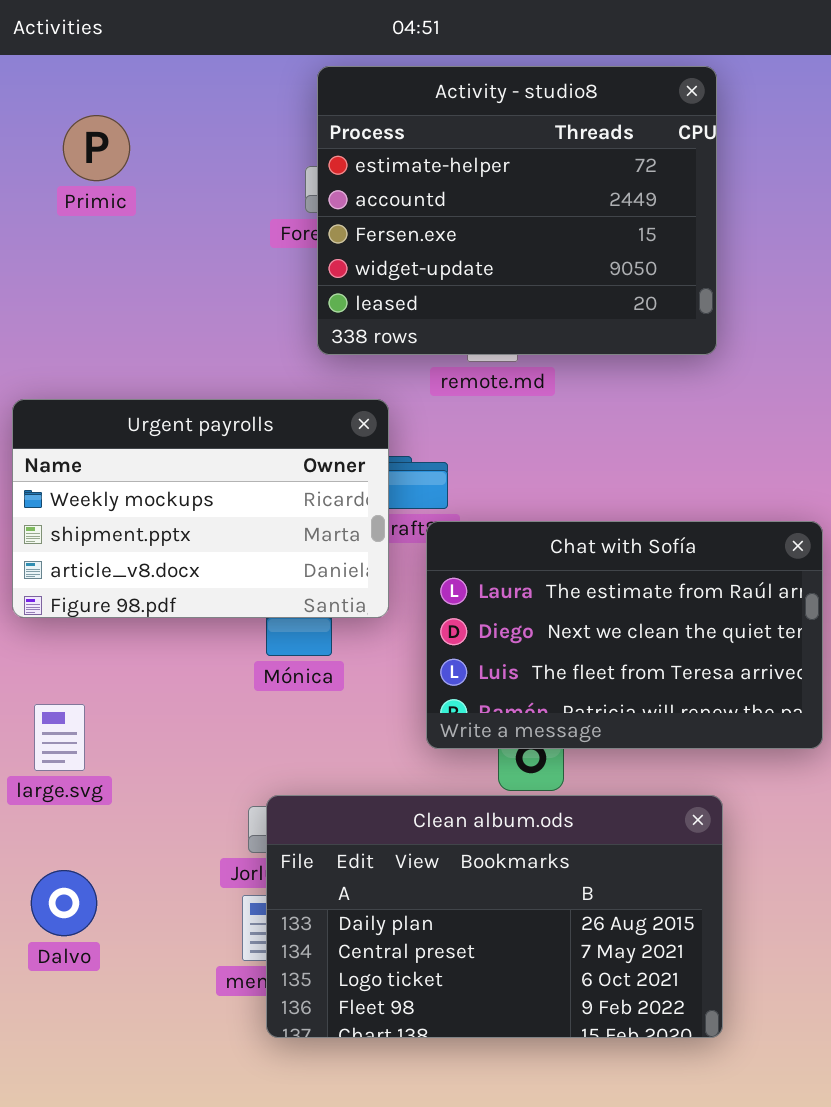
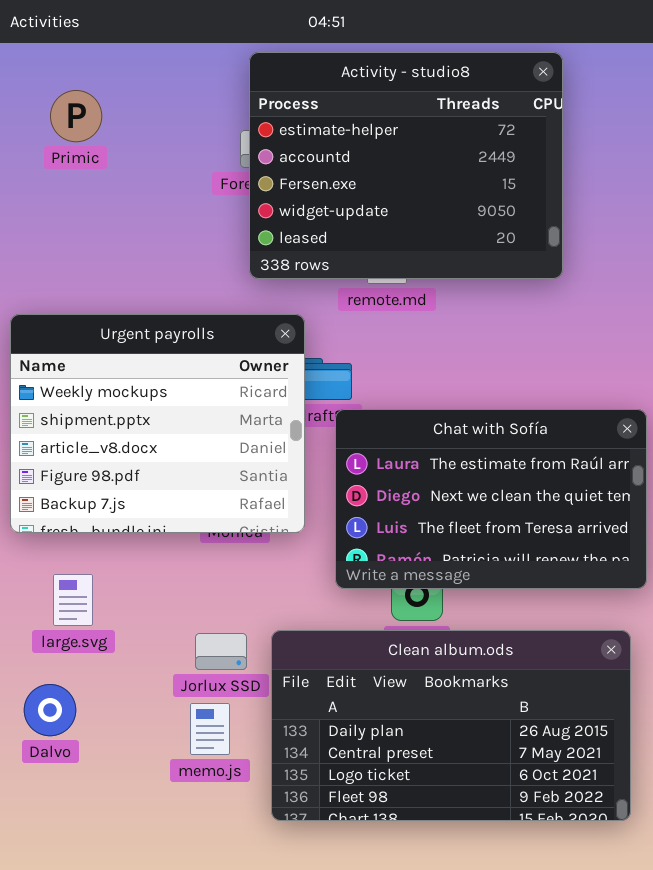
Urgent payrolls: [12,399,389,618] -> [10,314,305,533], resized
large.svg: [34,704,85,771] -> [53,574,93,626], moved
Clean album.ods: [266,795,723,1038] -> [271,630,631,821], moved

